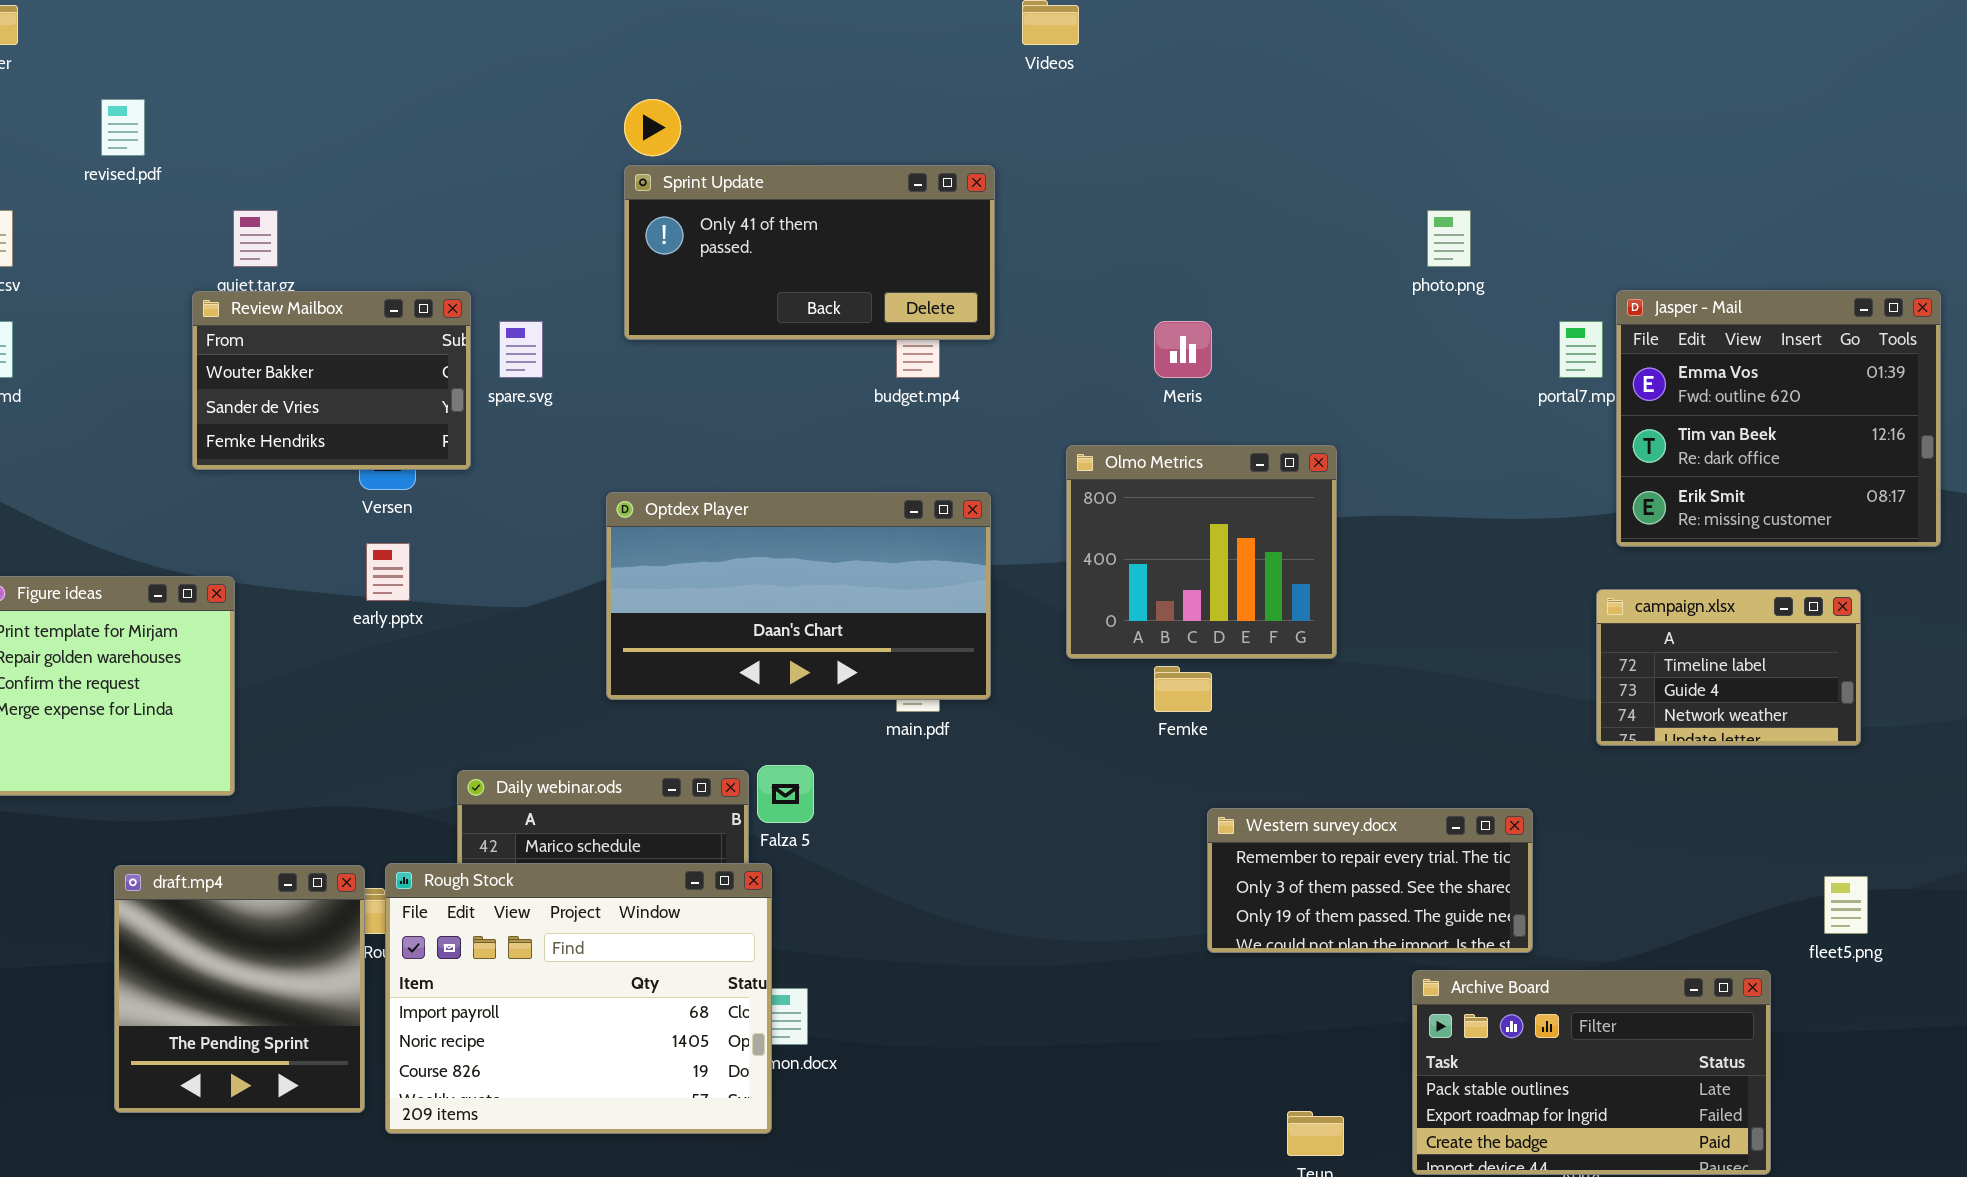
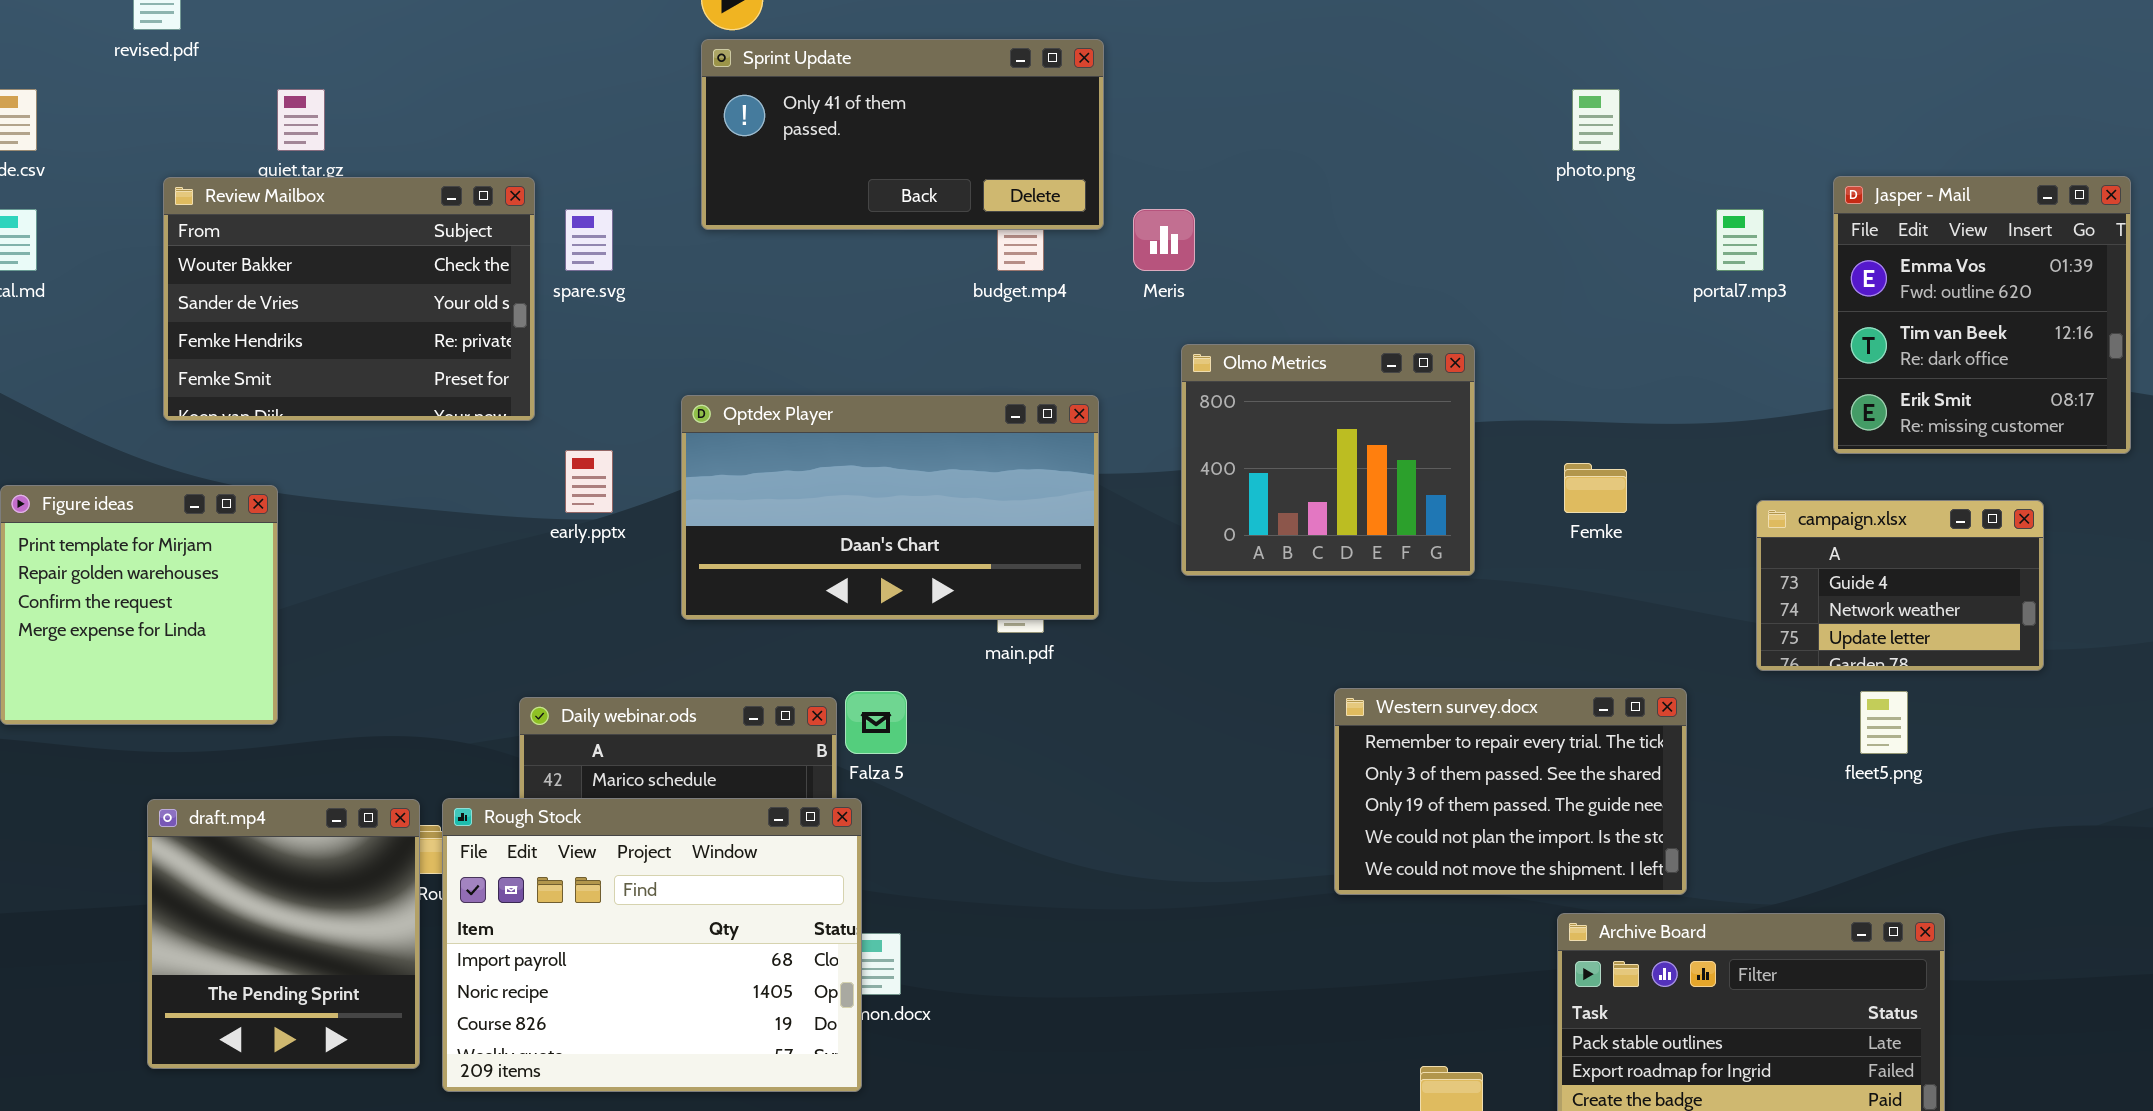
Jasper - Mail: [1616,290,1941,547] -> [1833,176,2131,454], resized
Review Mailbox: [192,291,471,470] -> [163,177,535,421], resized
Meris: [1154,321,1212,378] -> [1133,209,1195,271], moved
early.pptx: [366,543,410,601] -> [565,450,613,513], moved
campaign.xlsx: [1596,589,1861,746] -> [1756,500,2044,671], scrolled down 1 row
Femke: [1154,666,1212,712] -> [1564,463,1627,513], moved
Western survey.docx: [1207,808,1533,953] -> [1334,688,1687,895], resized
fleet5.png: [1824,876,1868,934] -> [1860,691,1908,754], moved

